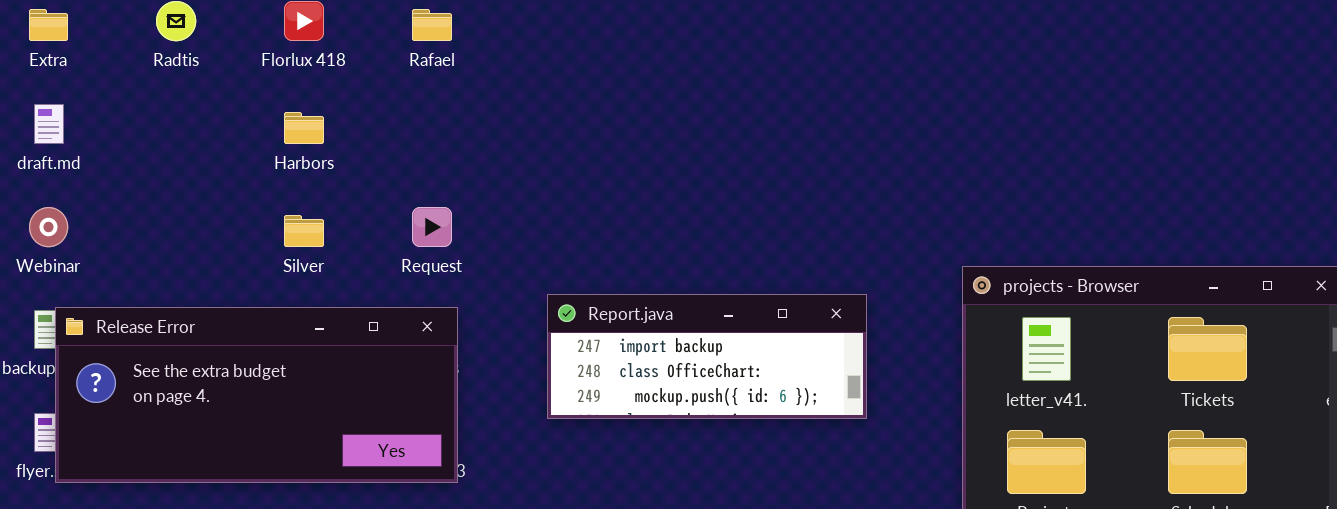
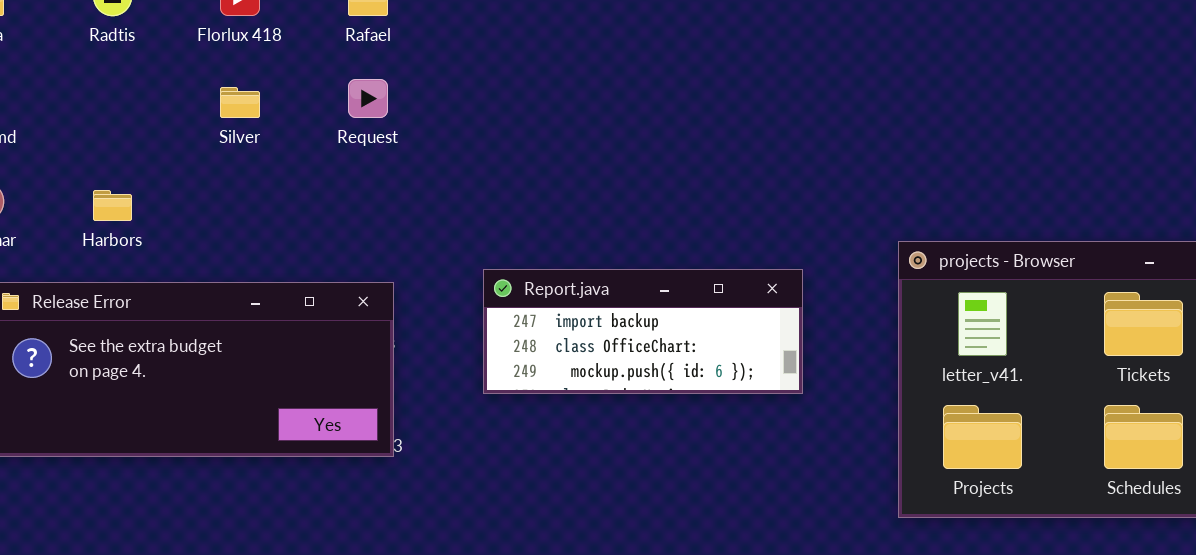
Harbors: [284,112,324,144] -> [93,190,132,221], moved
Request: [412,207,452,247] -> [348,79,388,118], moved
Silver: [284,215,324,247] -> [220,87,260,118], moved

